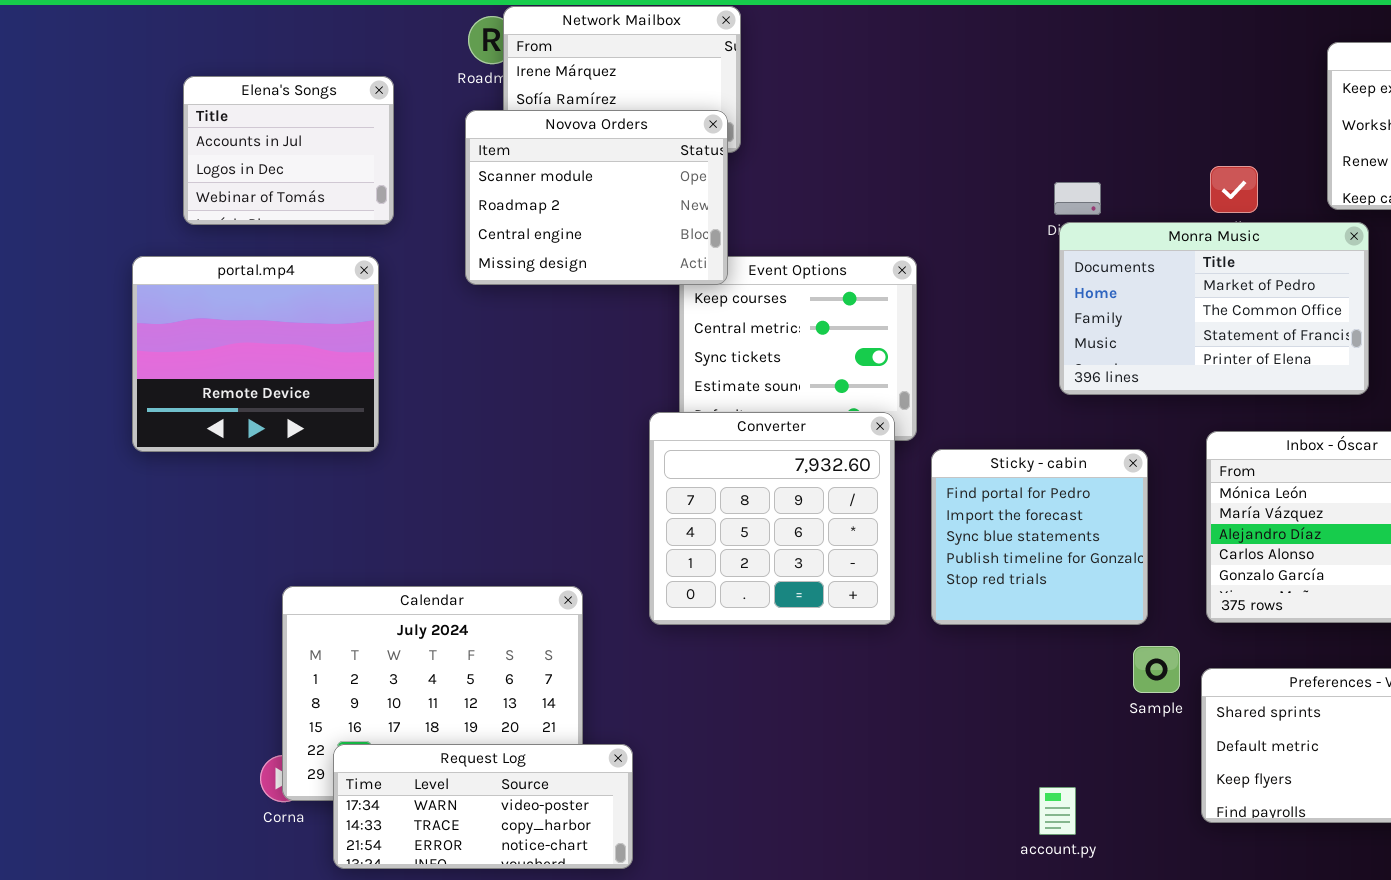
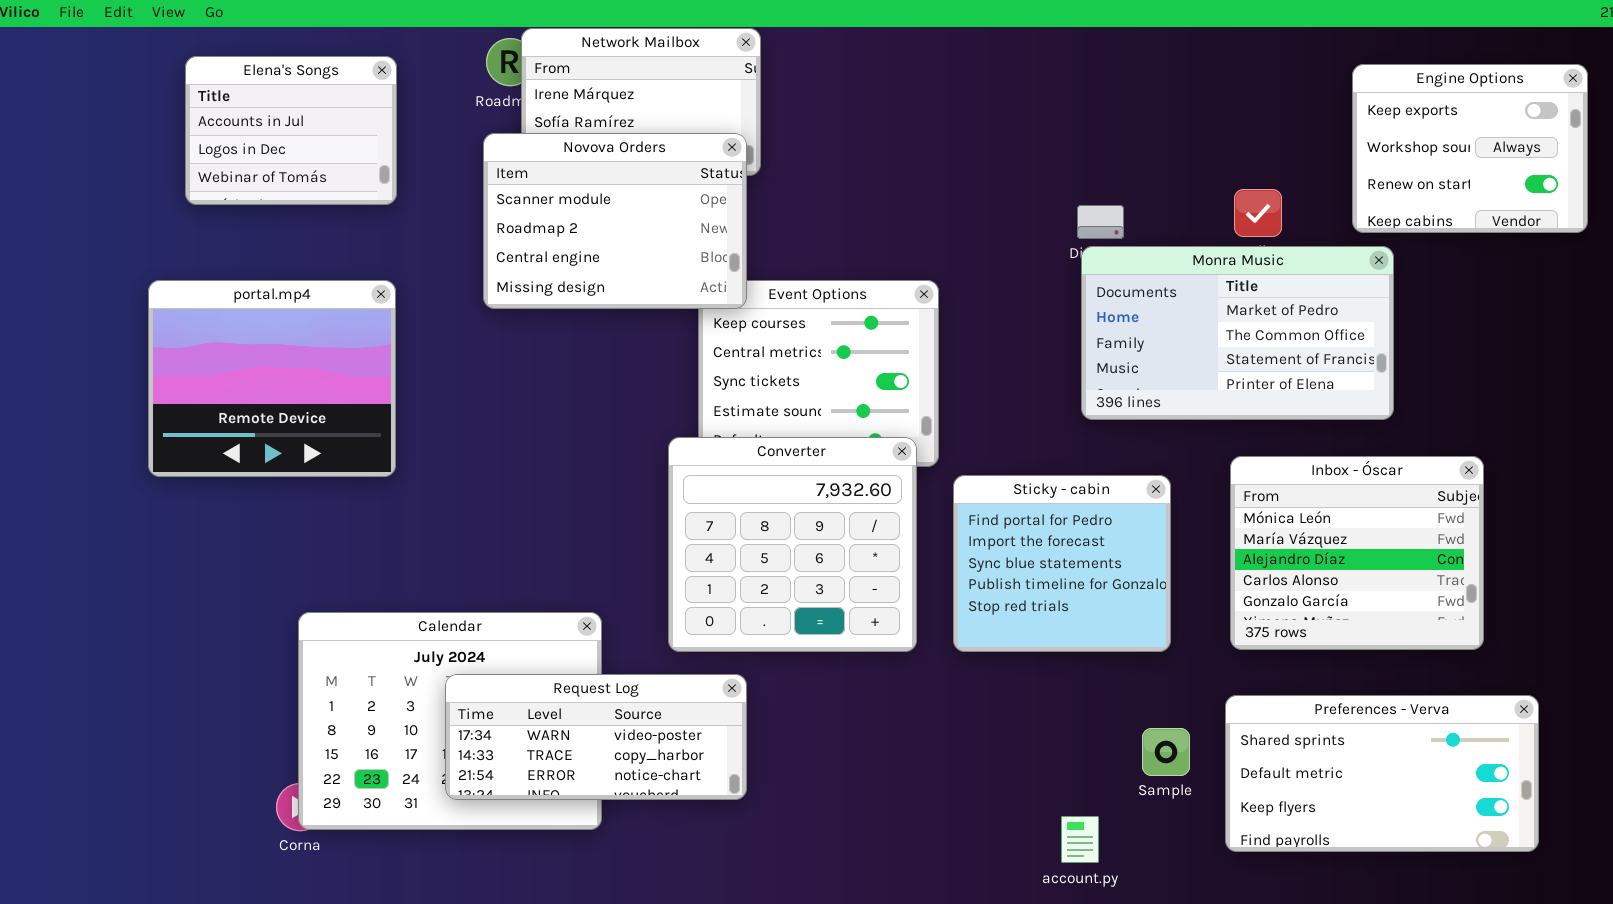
Elena's Songs: [183,76,394,225] -> [185,56,397,205], moved
Sample: [1133,646,1180,693] -> [1142,728,1190,776], moved
Request Log: [333,744,633,869] -> [445,674,747,800], moved

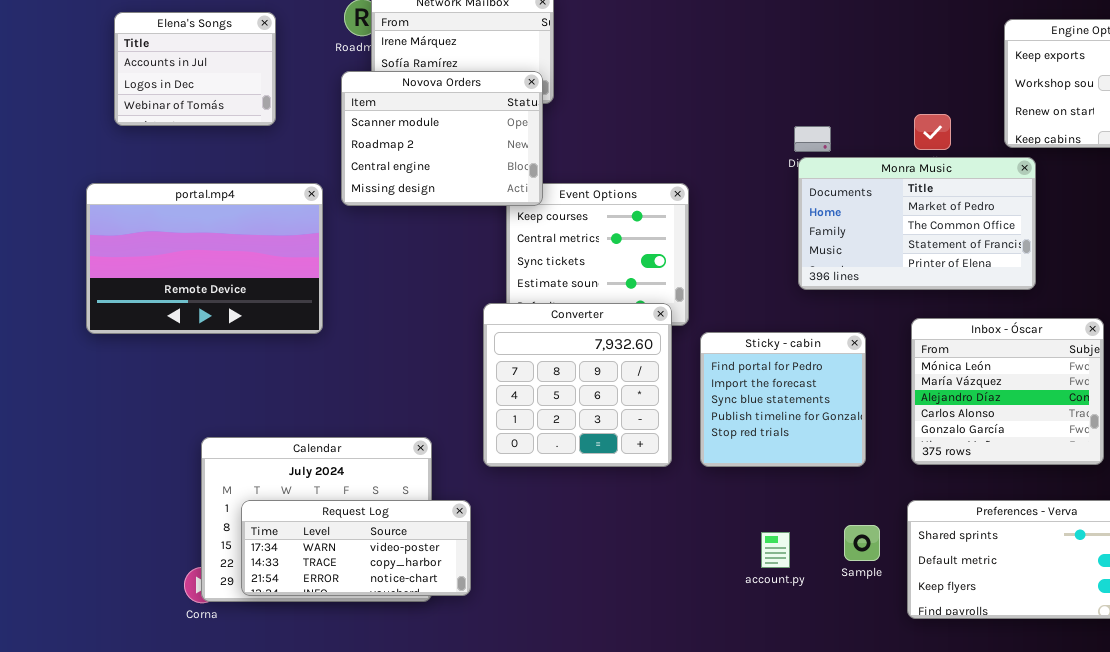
portal.mp4: [148,280,396,477] -> [86,183,323,334], resized
Request Log: [445,674,747,800] -> [241,500,471,596], moved
account.py: [1061,816,1099,863] -> [761,532,790,568], moved

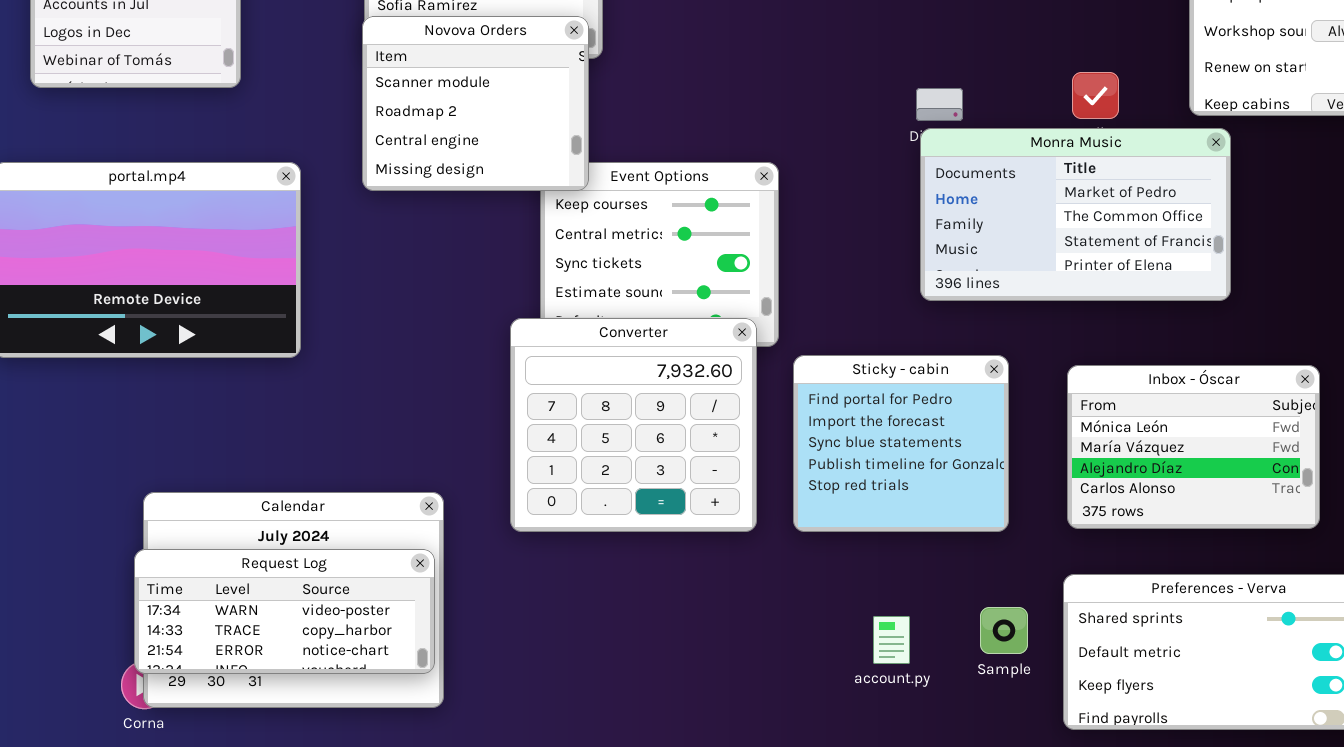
Novova Orders: [341,71,543,206] -> [362,16,589,191], resized
Inbox - Óscar: [911,318,1104,465] -> [1067,365,1320,529], resized
Request Log: [241,500,471,596] -> [134,549,435,674], moved

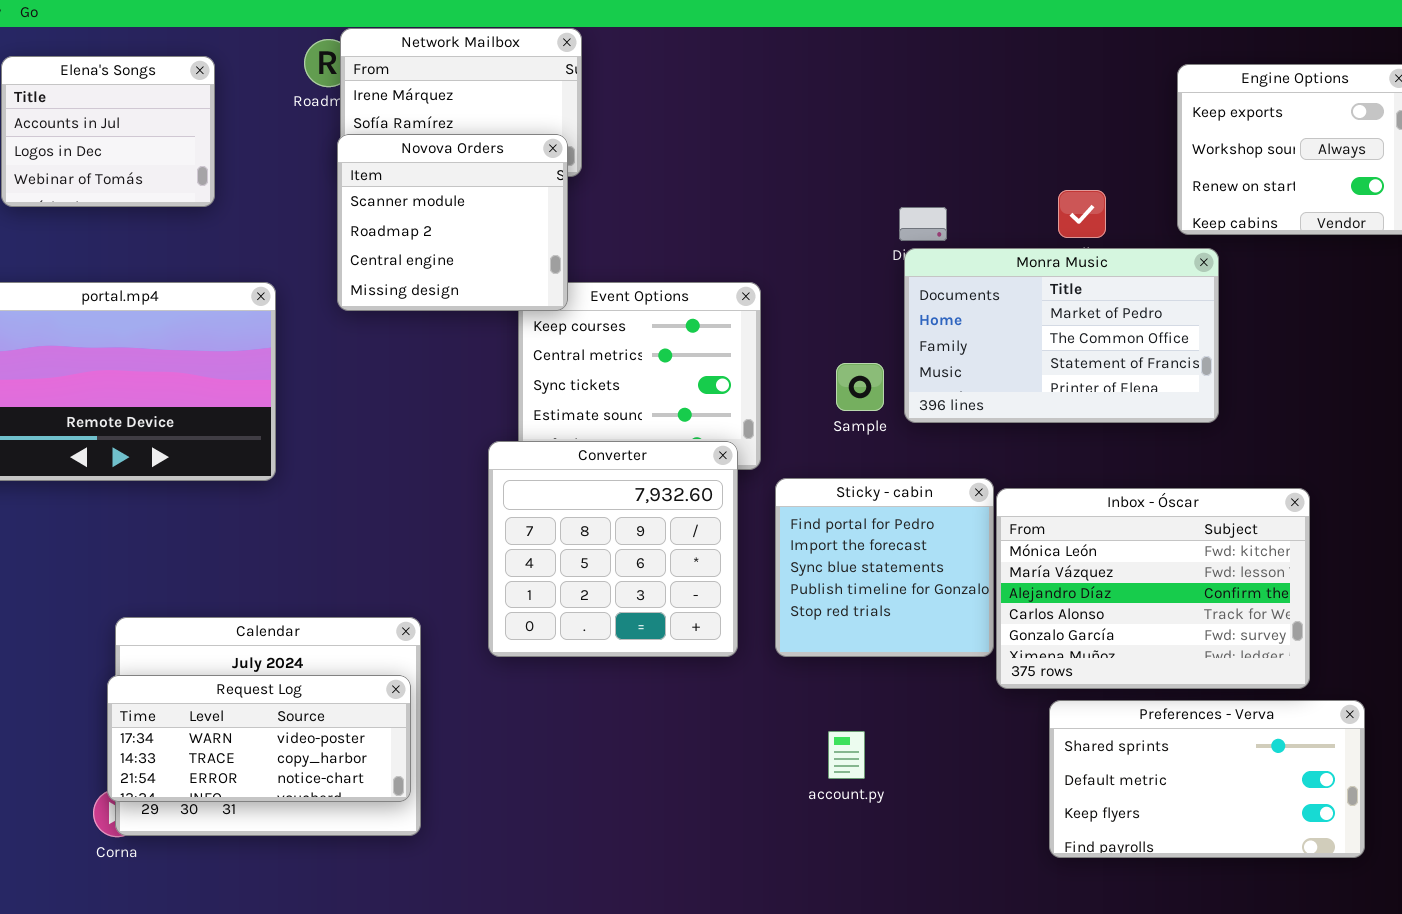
Inbox - Óscar: [1067,365,1320,529] -> [996,488,1310,689], resized
Sample: [980,607,1028,654] -> [836,363,884,411], moved
account.py: [873,616,910,664] -> [828,731,865,779], moved

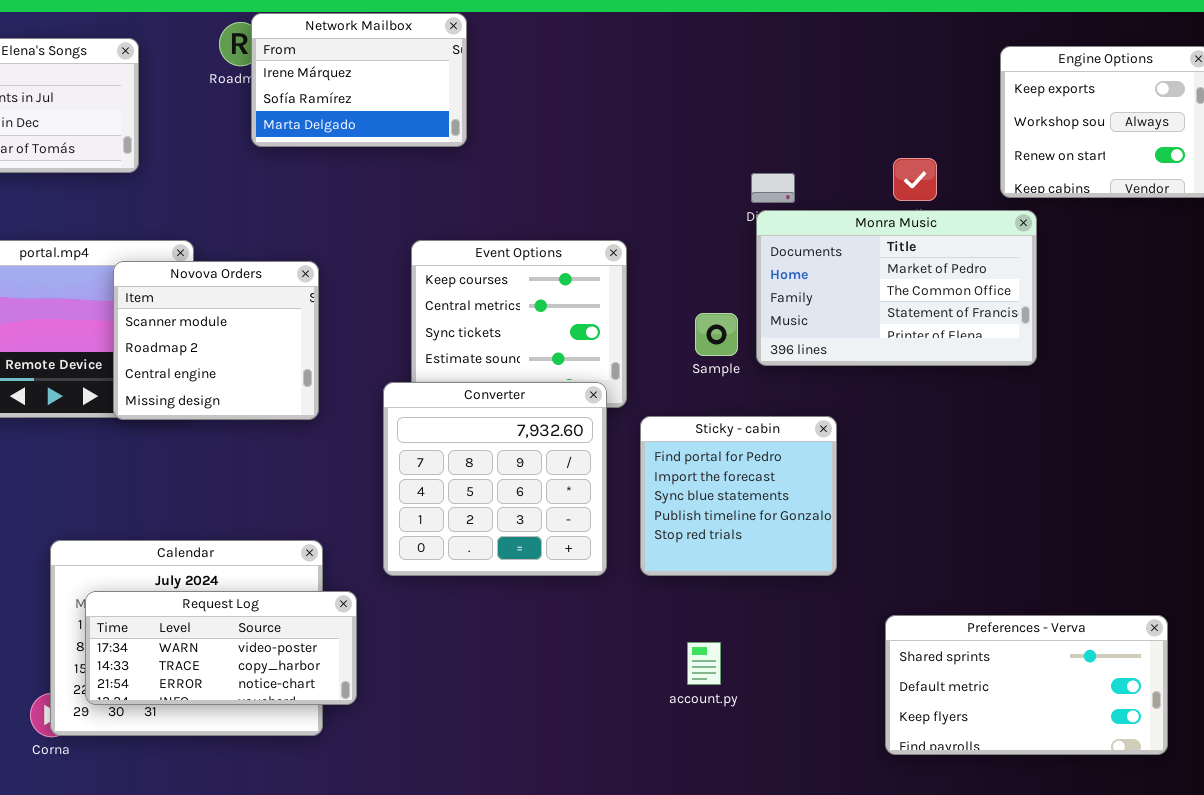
Novova Orders: [337,134,568,311] -> [113,261,319,420], moved
Inbox - Óscar: [996,488,1310,689] -> none, closed
Request Log: [107,675,411,802] -> [85,591,357,705], moved

